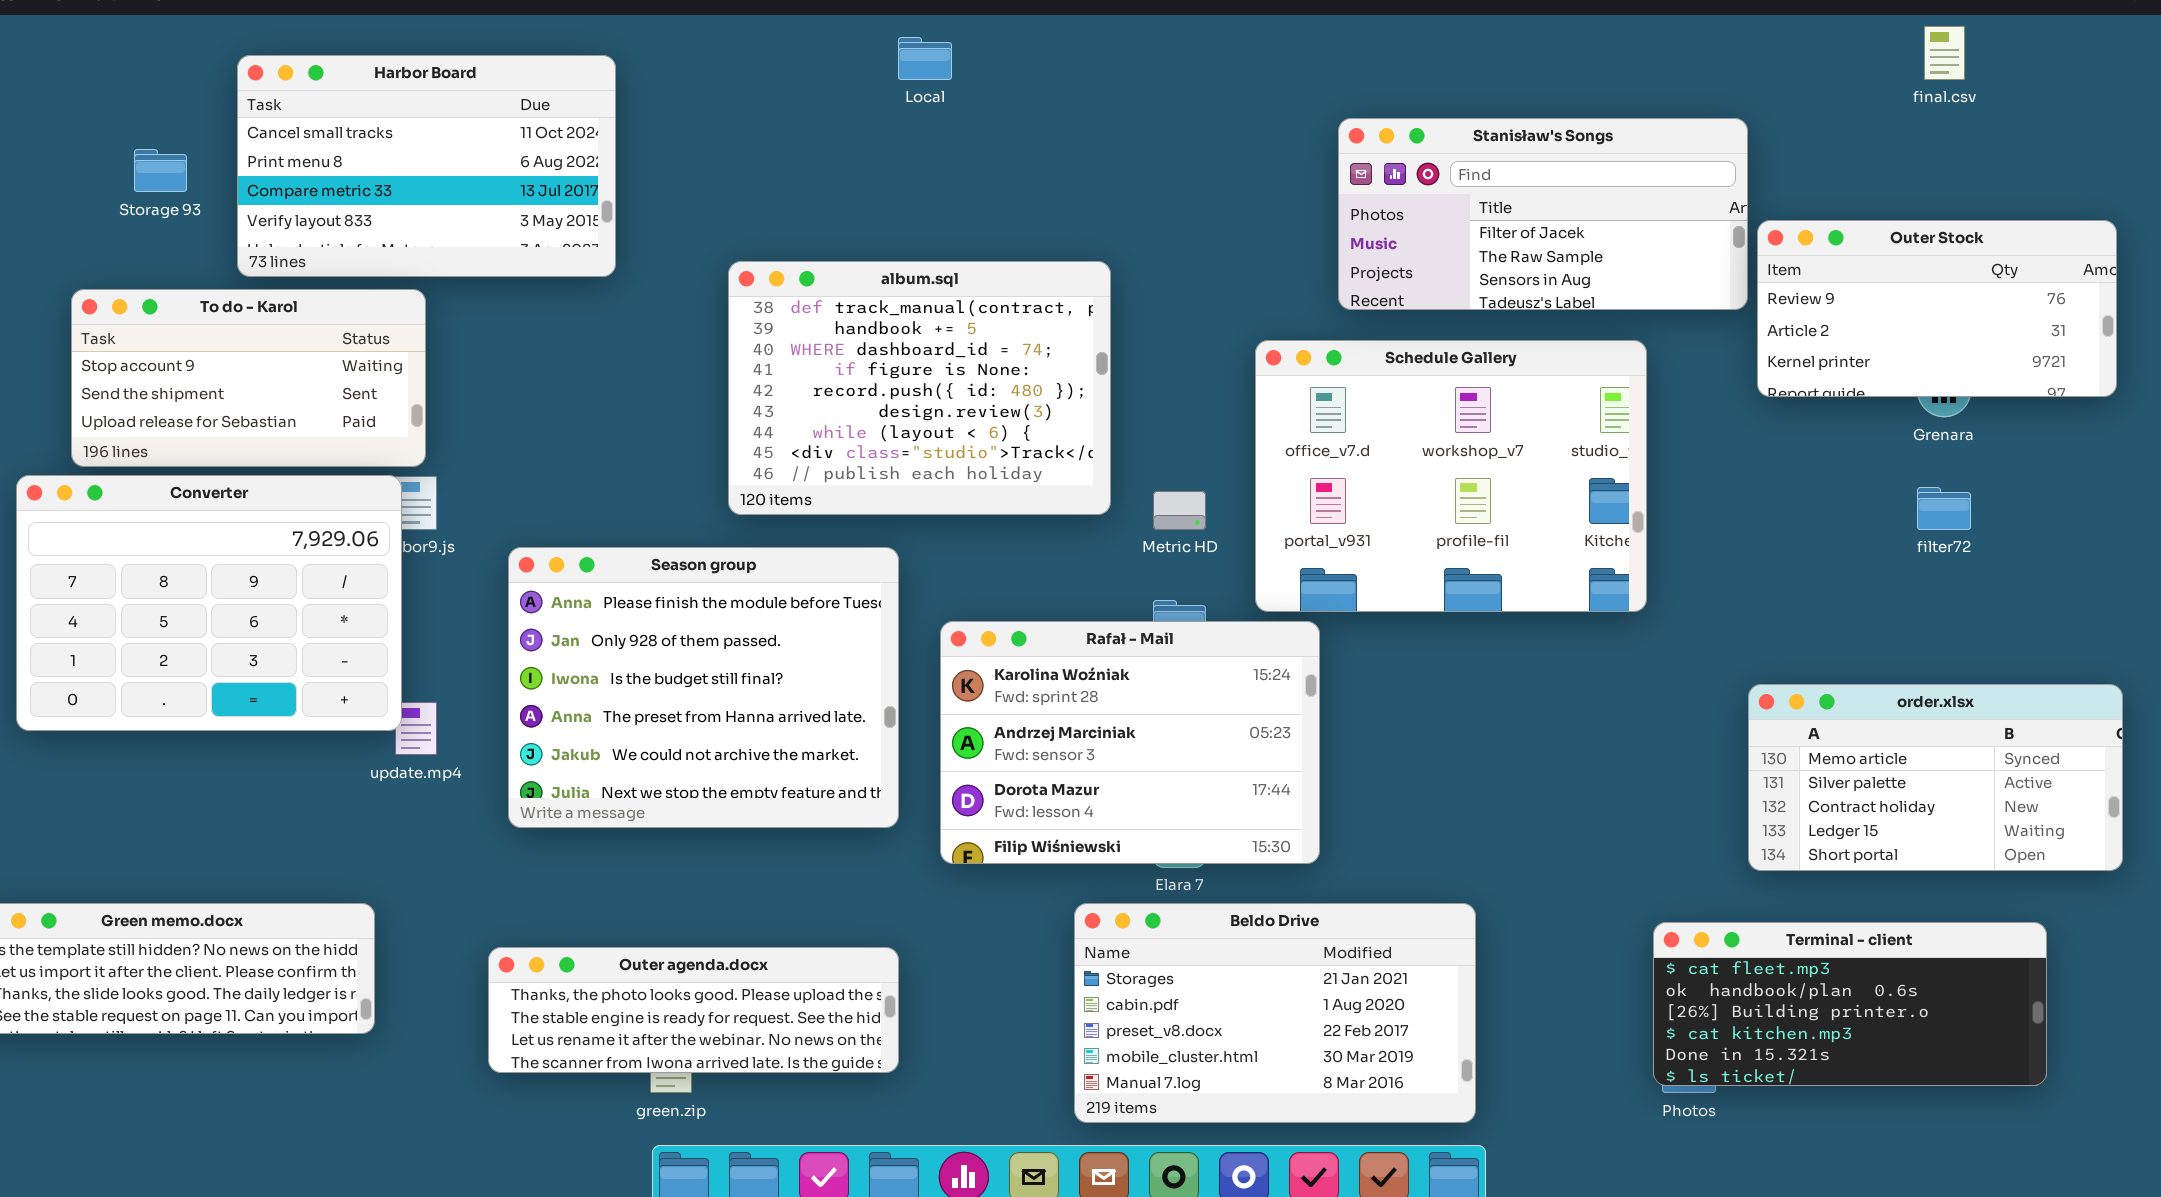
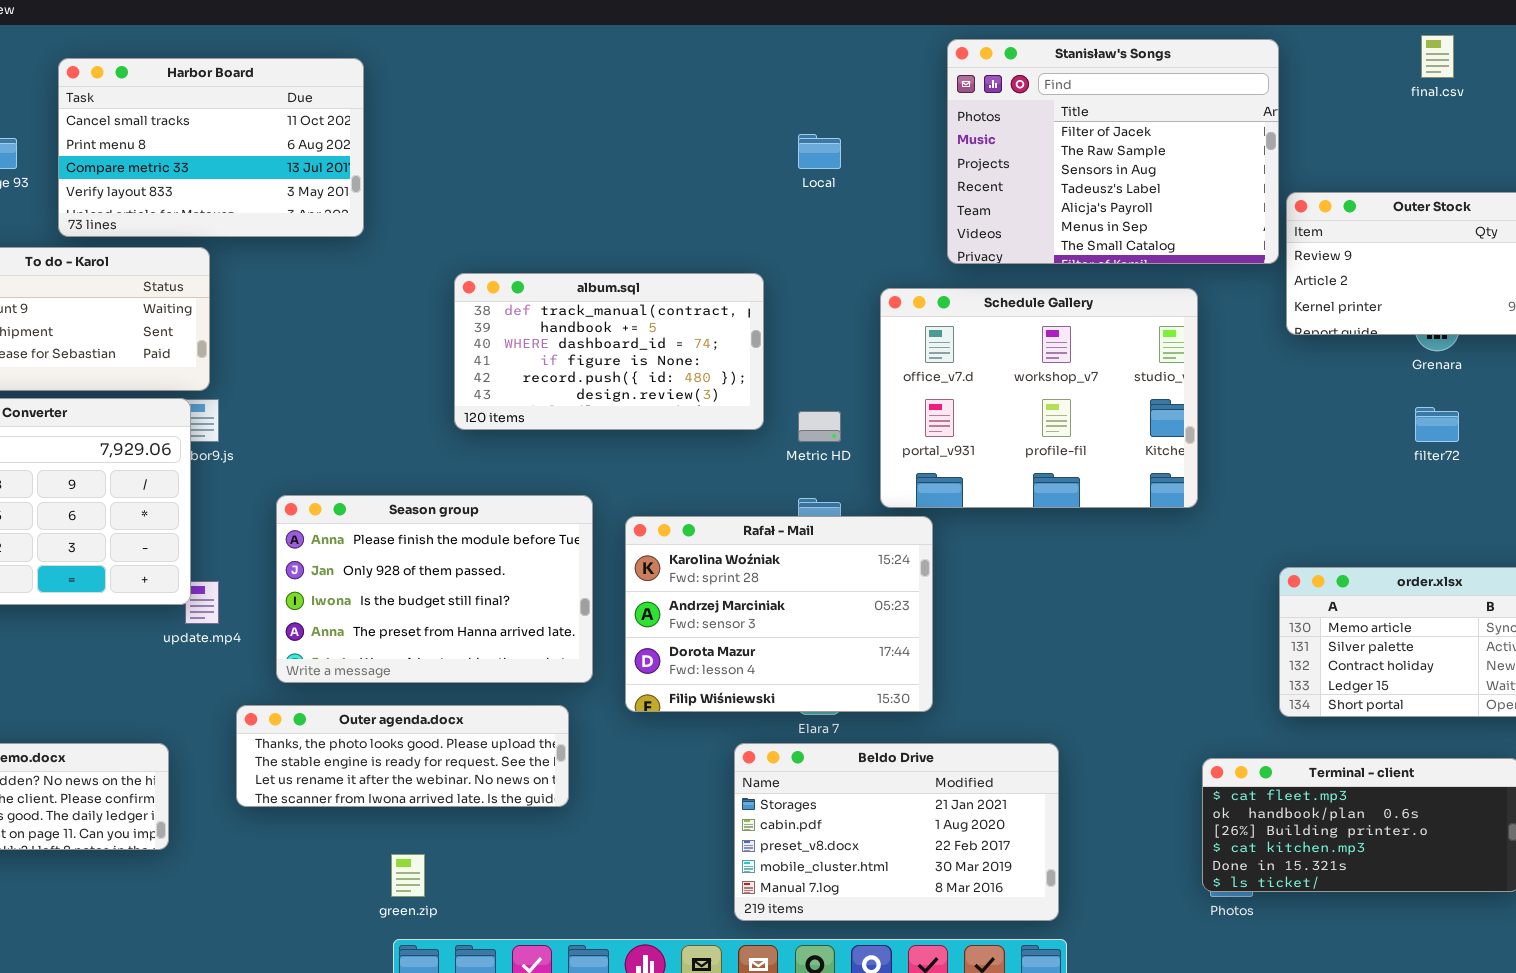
Local: [898,37,952,80] -> [798,134,841,169], moved
Stanisław's Songs: [1338,118,1748,310] -> [947,39,1279,264], resized
album.sql: [728,261,1111,515] -> [454,273,764,430], resized
Season group: [508,547,899,828] -> [276,495,593,683], resized
Outer agenda.docx: [488,947,899,1073] -> [236,705,569,807], moved

